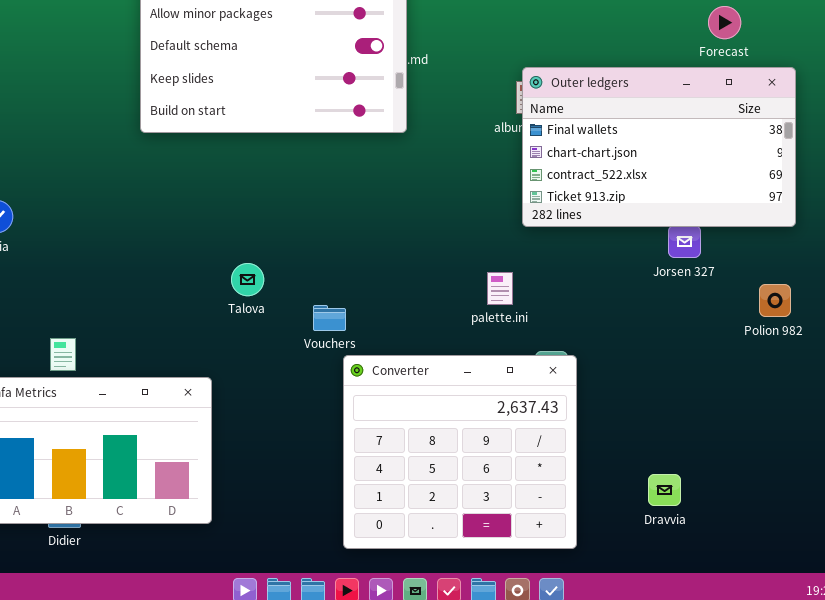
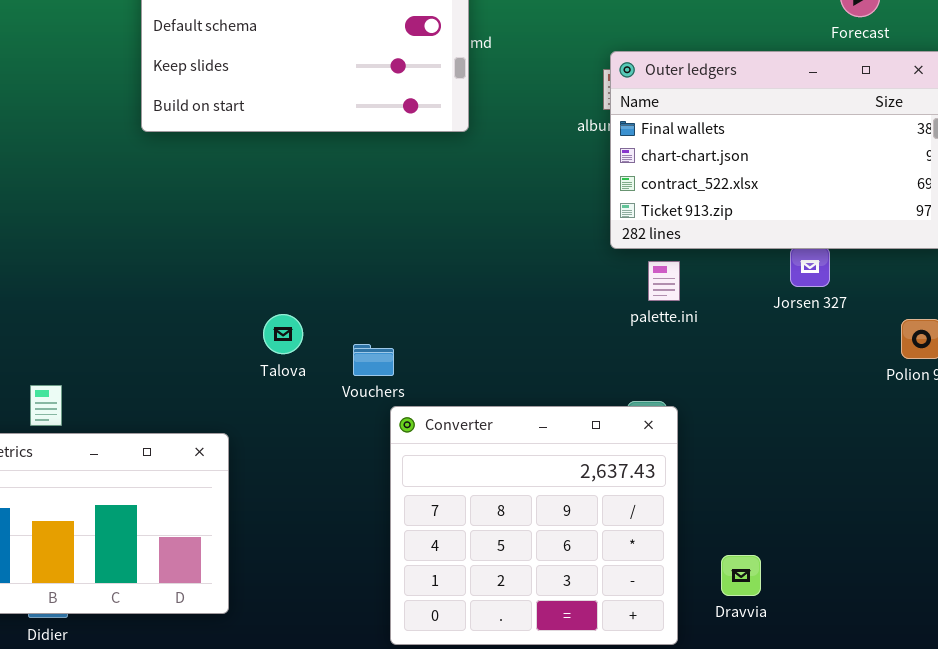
Talova: [231,263,264,296] -> [263,314,303,354], moved
palette.ini: [487,272,513,305] -> [648,261,680,301], moved
Dravvia: [648,474,681,506] -> [721,555,761,596], moved

